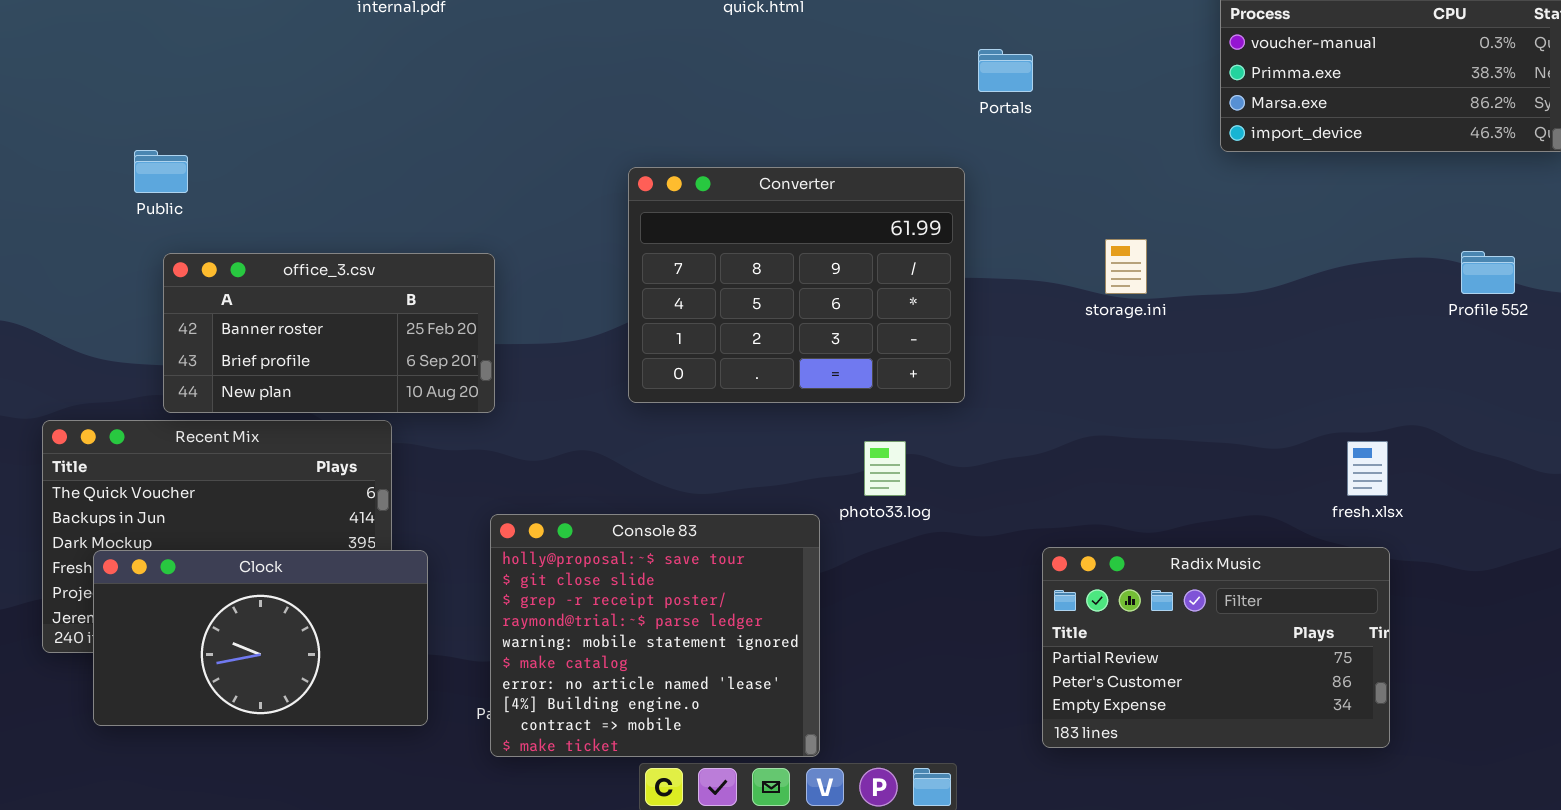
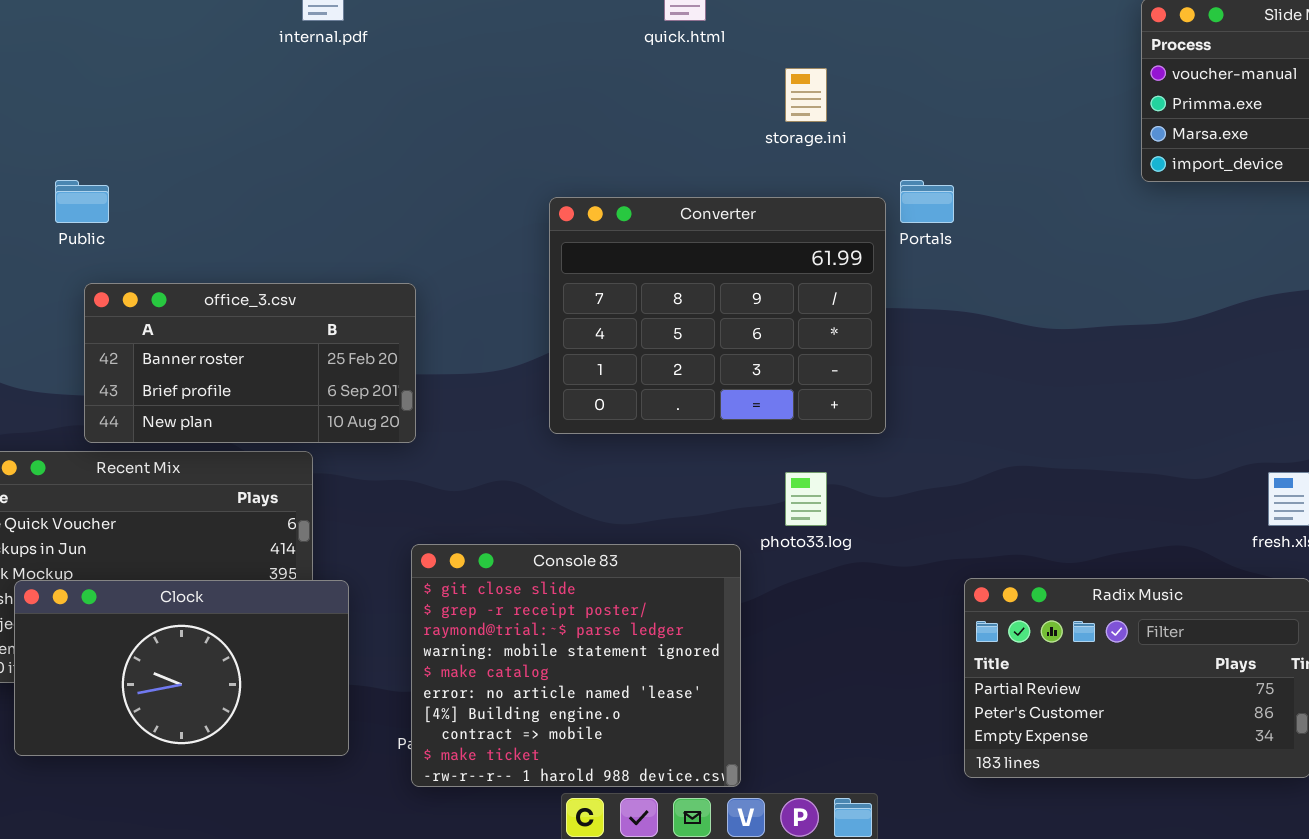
Portals: [978,49,1033,92] -> [900,180,954,223], moved
storage.ini: [1105,239,1147,294] -> [785,68,827,122], moved
Console 83: [490,514,820,757] -> [411,544,741,787], scrolled down 1 row

